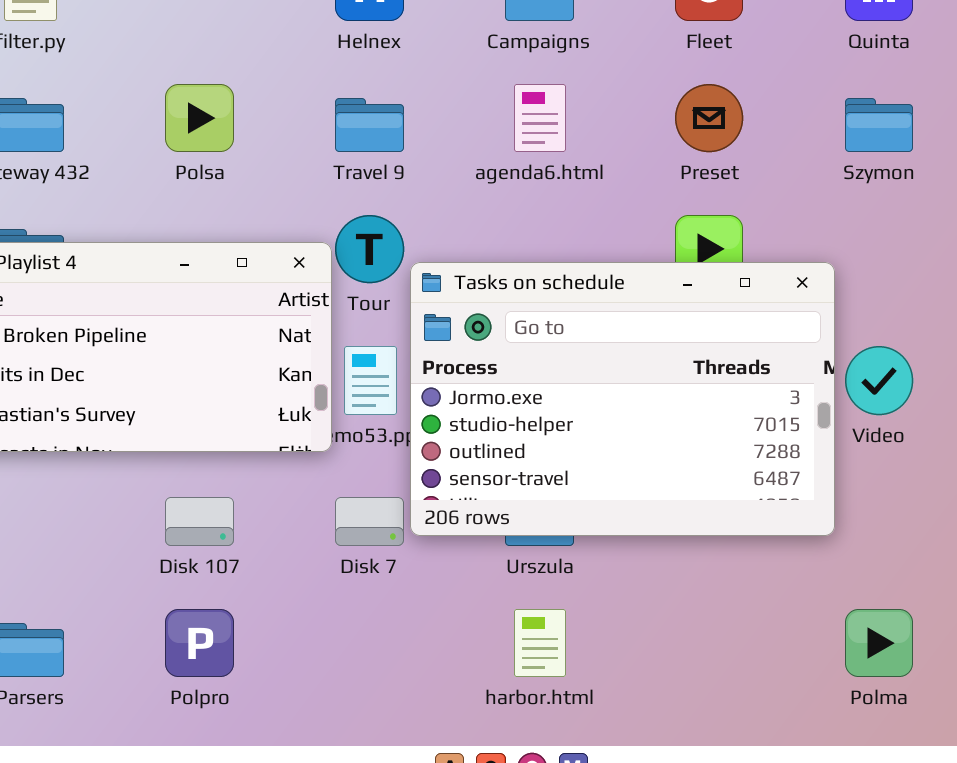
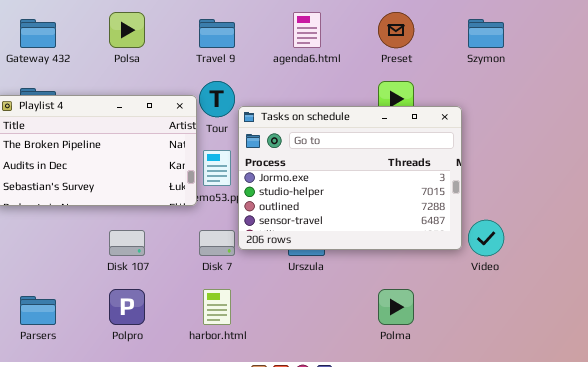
Video: [845,346,913,415] -> [468,220,504,256], moved
harbor.html: [514,609,566,677] -> [203,289,231,325], moved
Polma: [845,609,913,677] -> [378,289,414,325], moved

